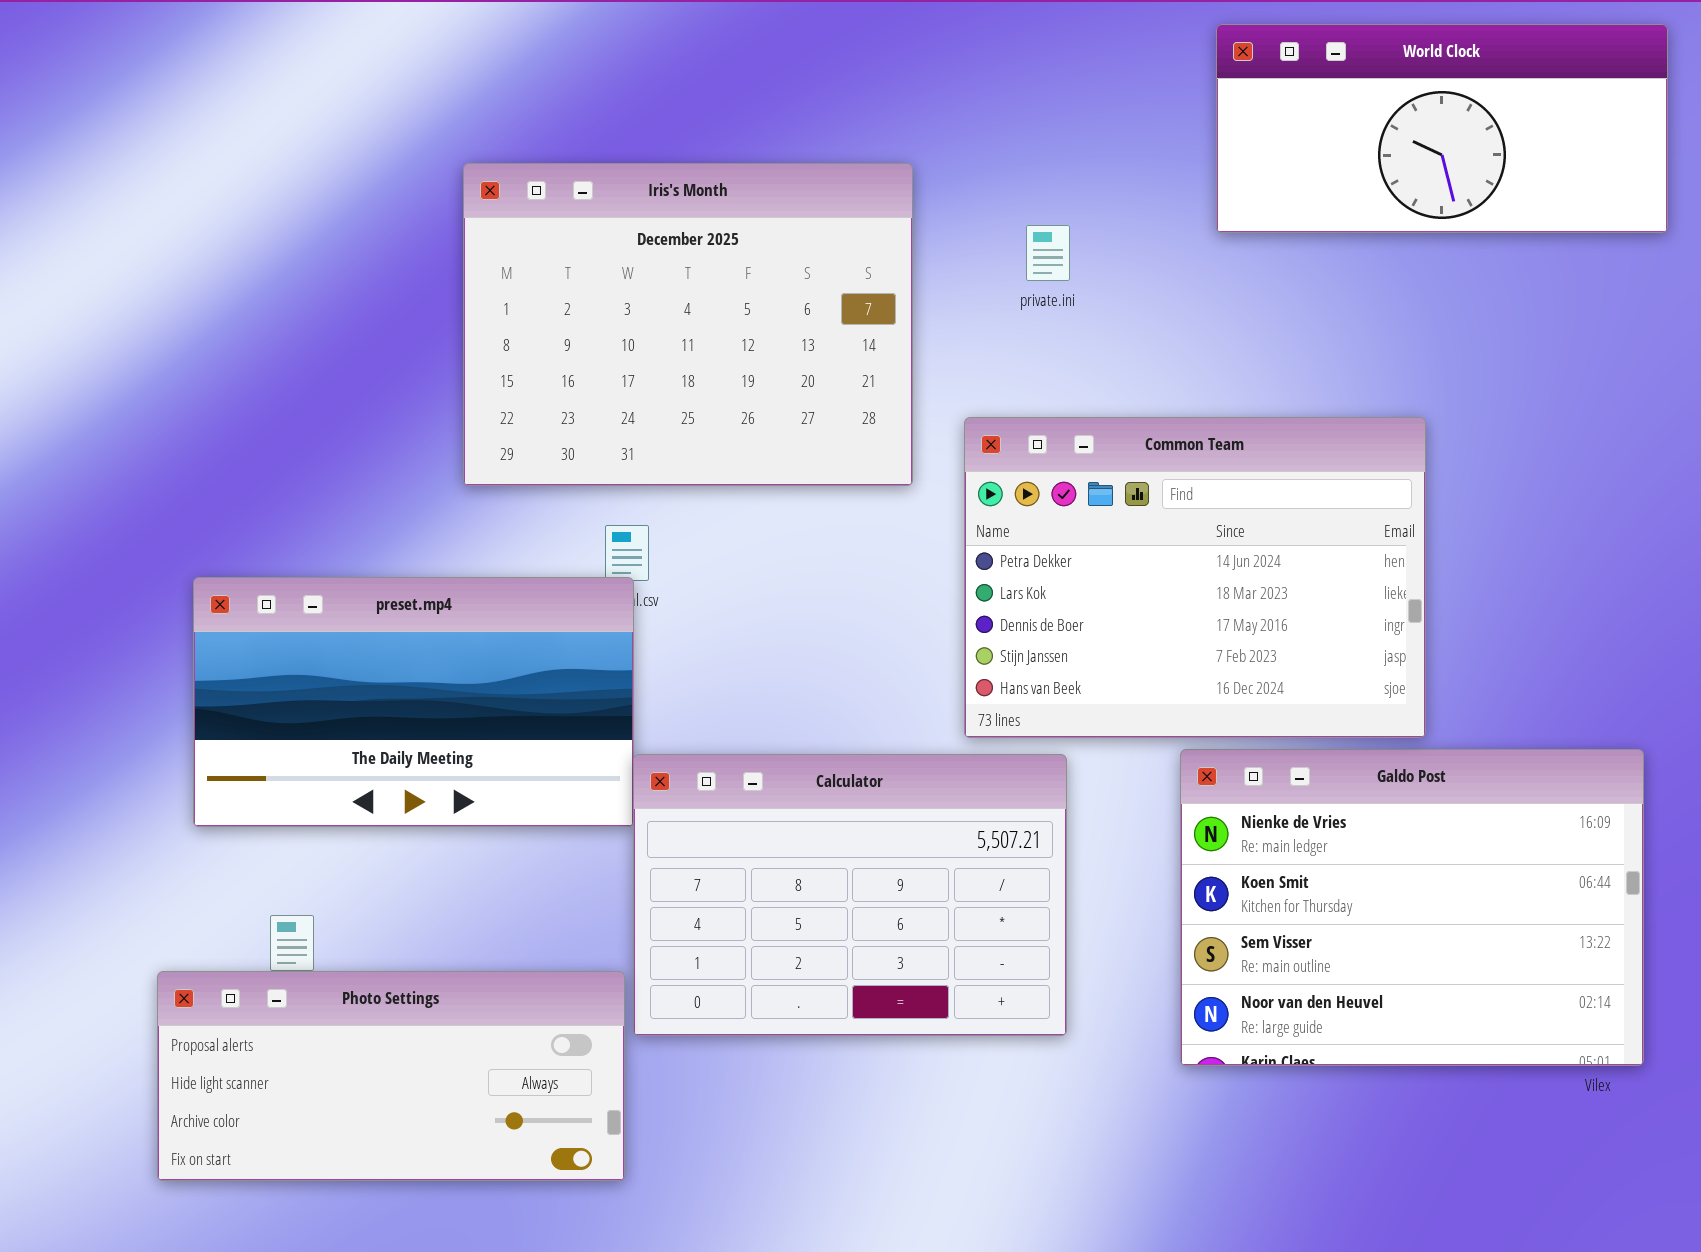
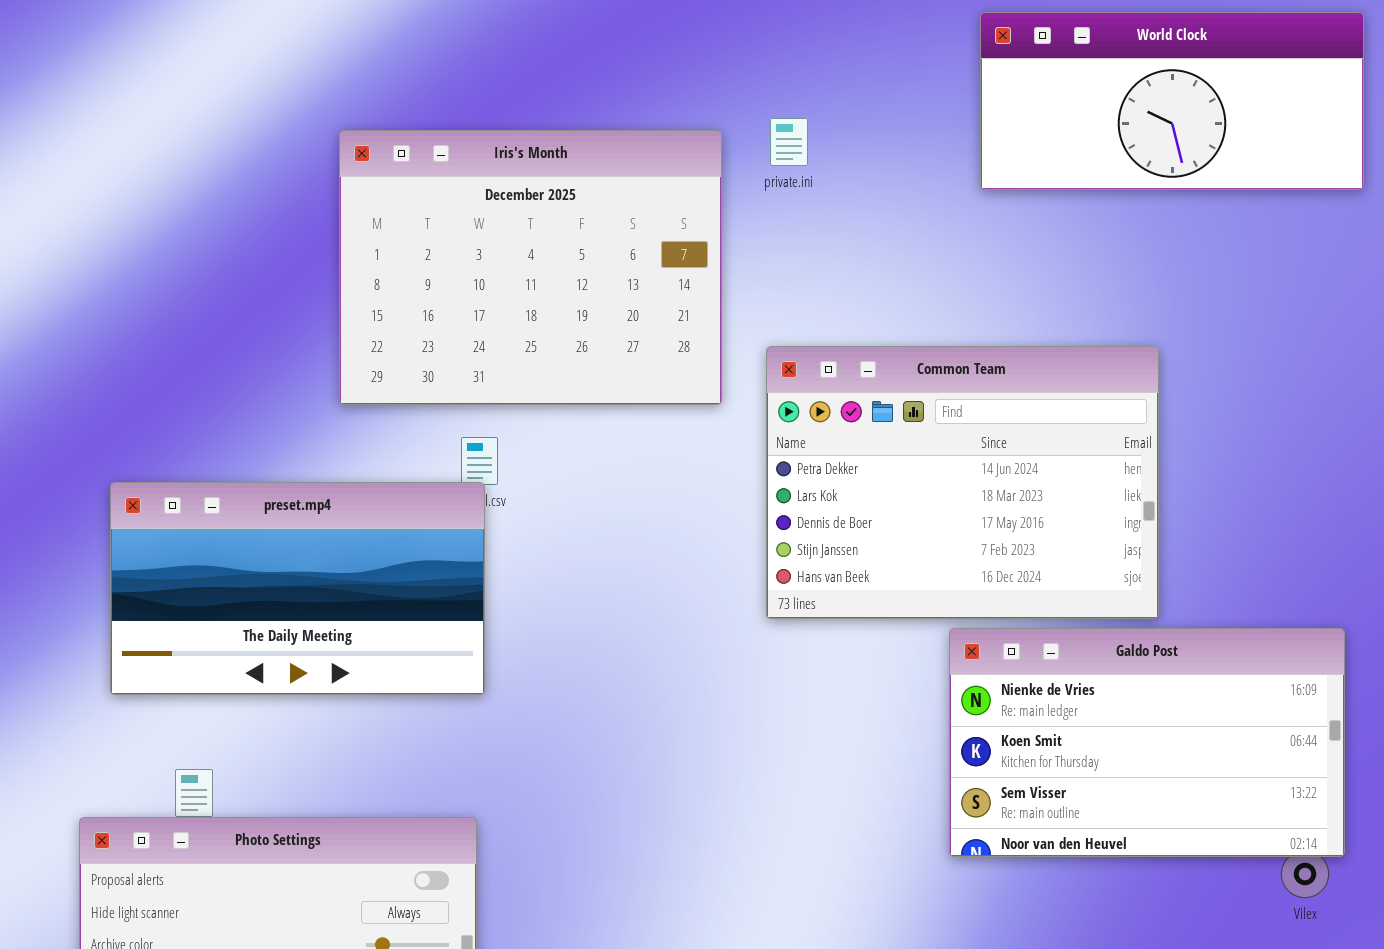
private.ini: [1026,225,1070,281] -> [770,118,808,166], moved
Galdo Post: [1180,749,1644,1066] -> [949,628,1345,857], resized
Calculator: [633,754,1067,1036] -> none, closed

